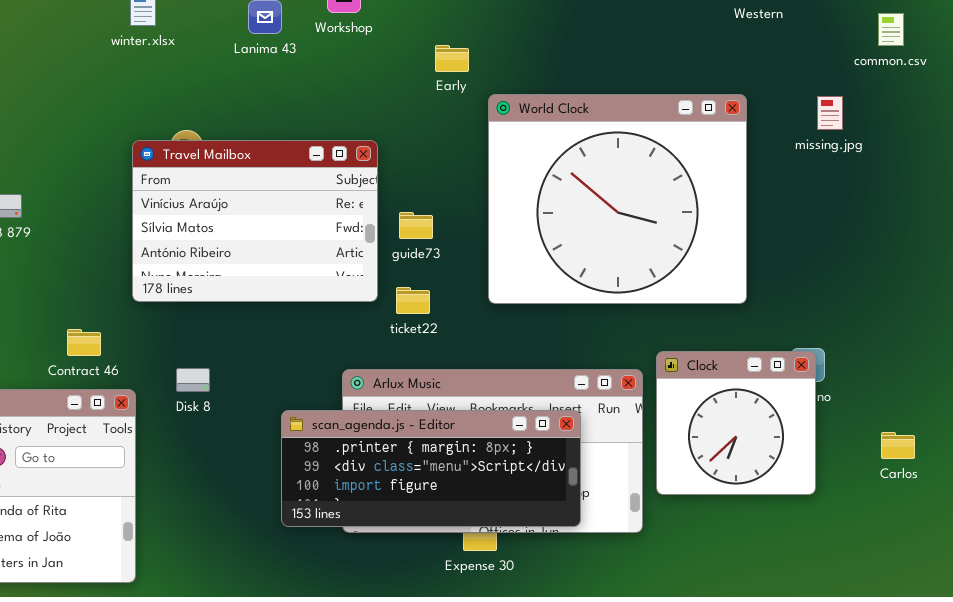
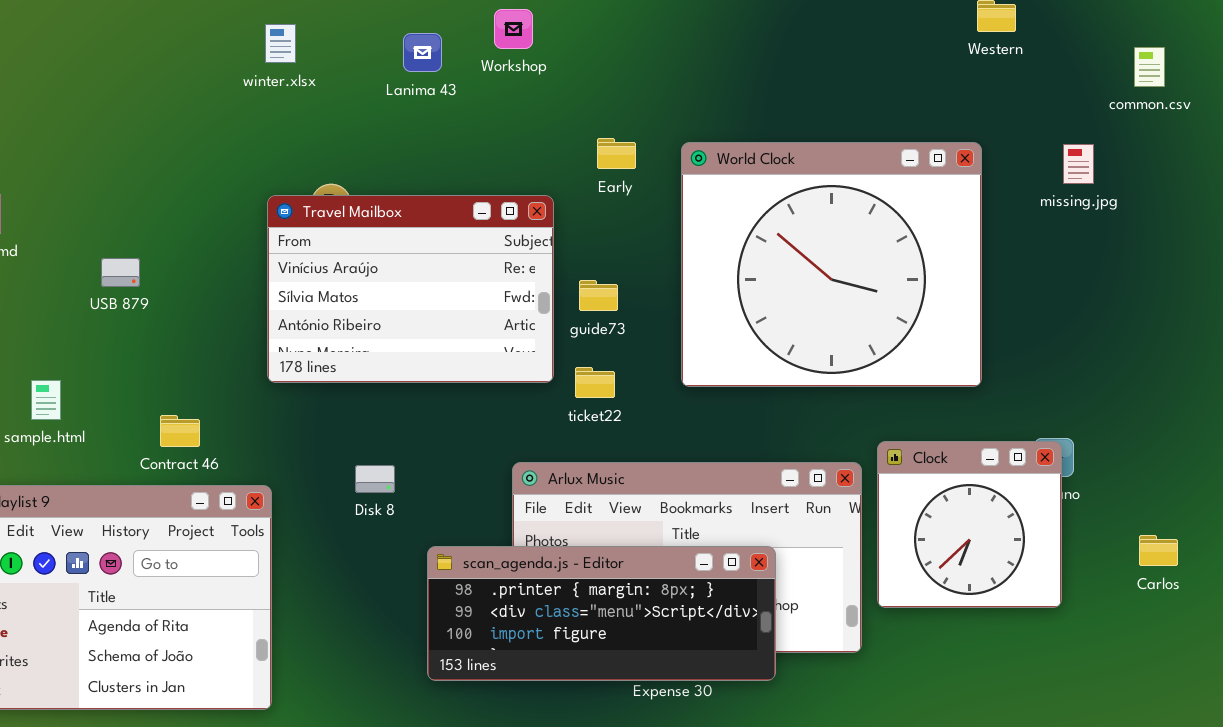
Early: [435,45,469,72] -> [597,138,636,169], moved
Contract 46: [67,329,101,356] -> [160,415,200,447], moved
Disk 8: [176,368,210,392] -> [355,465,395,493], moved
scan_agenda.js - Editor: [281,410,581,527] -> [427,546,776,681], moved

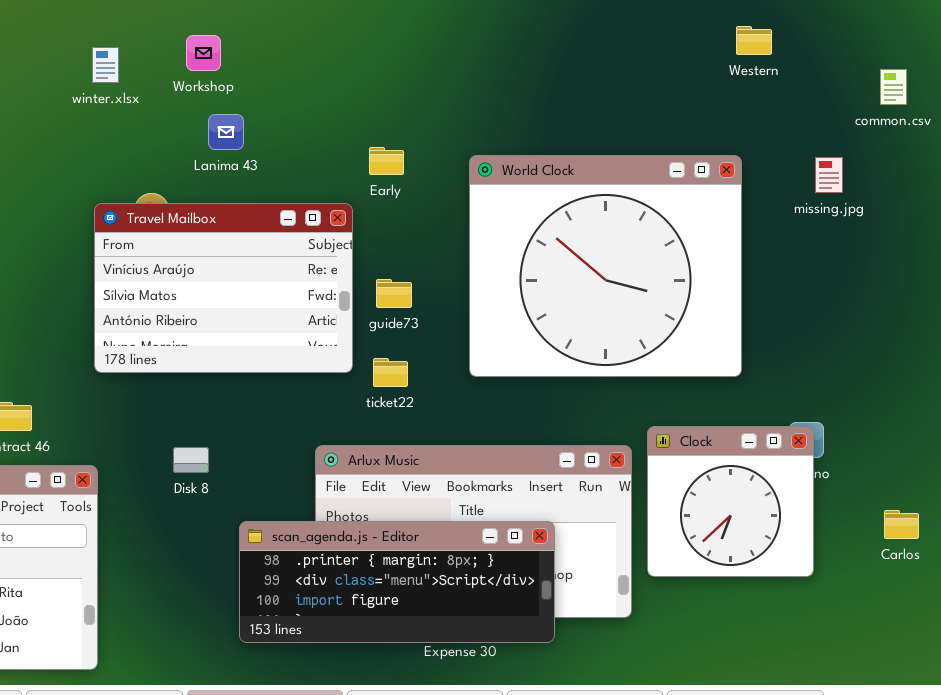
Workshop: [494,9,533,49] -> [186,35,221,71], moved
Lanima 43: [403,33,442,72] -> [208,114,244,150], moved
Early: [597,138,636,169] -> [369,147,404,175], moved

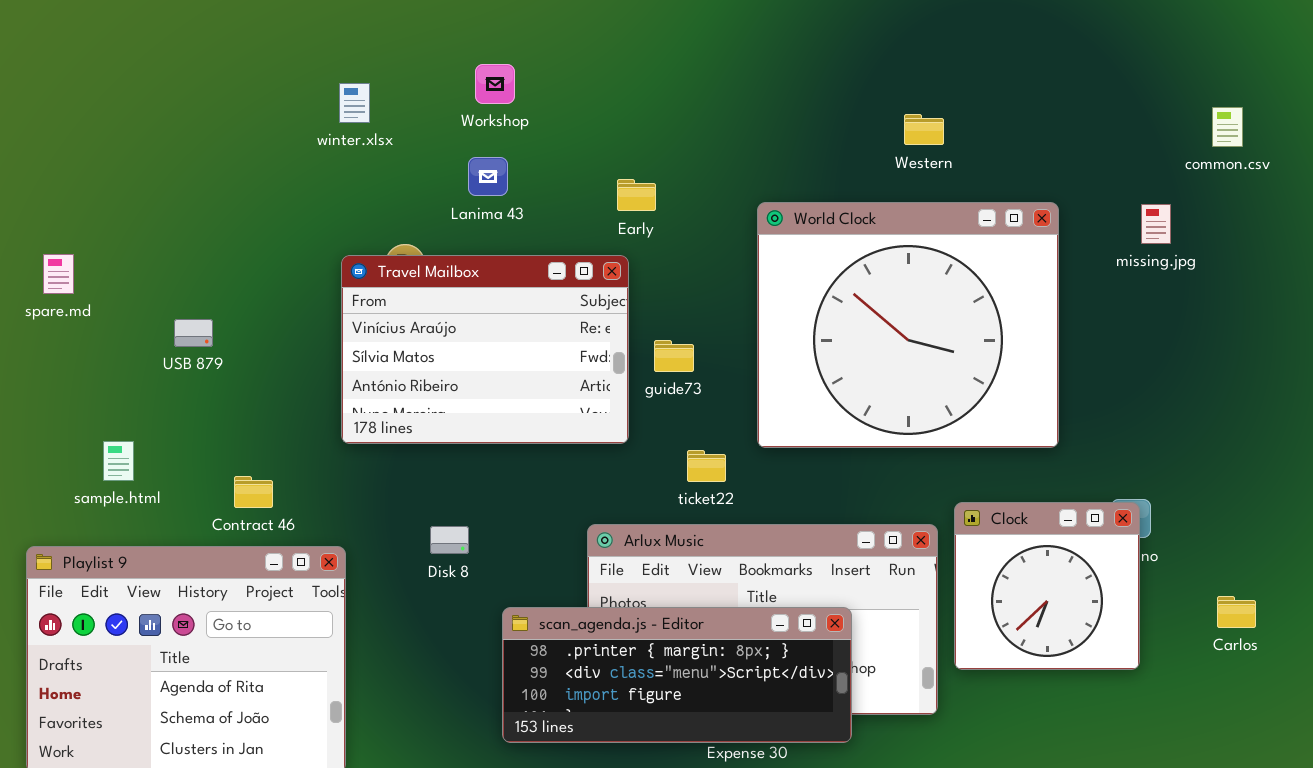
Western: [736,26,772,55] -> [904,114,944,145], moved
Workshop: [186,35,221,71] -> [475,64,515,104], moved
Early: [369,147,404,175] -> [617,179,656,211], moved
ticket22: [373,358,408,387] -> [687,450,726,482], moved

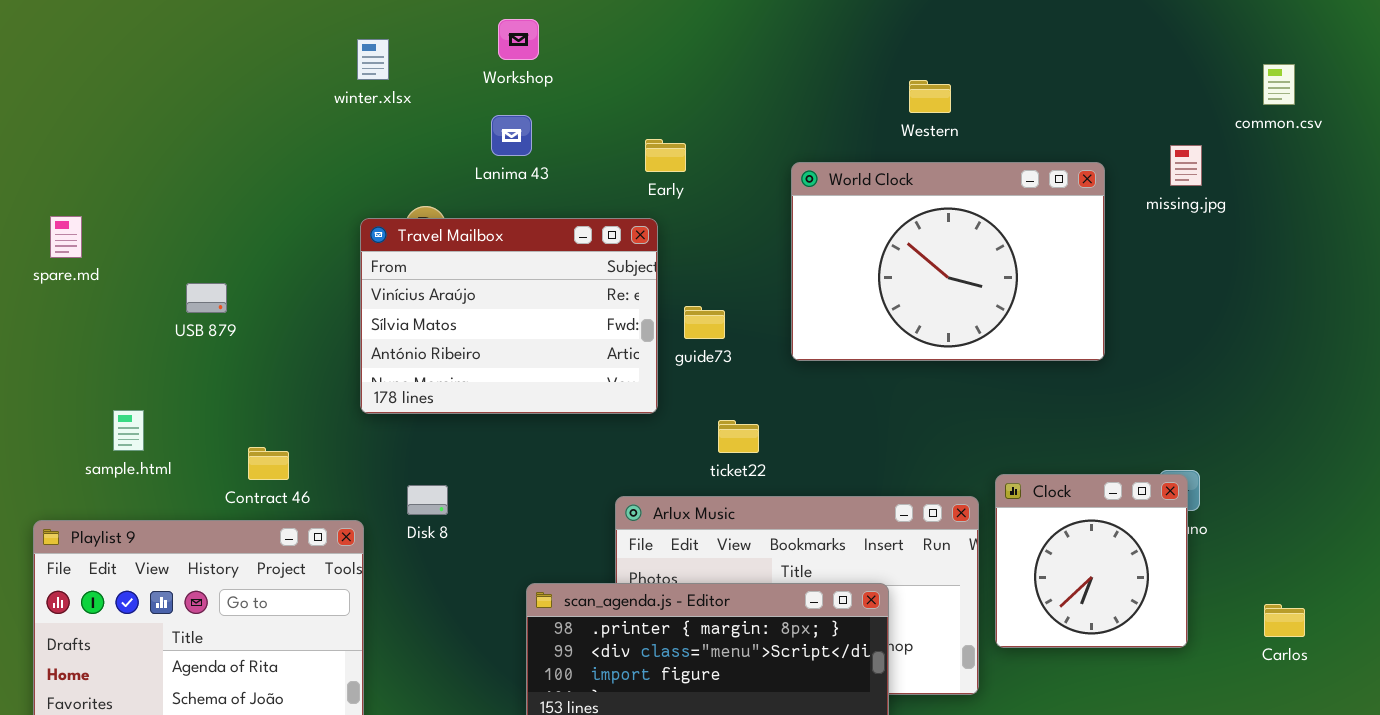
Western: [904,114,944,145] -> [909,80,951,113], moved
World Clock: [757,202,1059,448] -> [791,162,1105,361], resized
missing.jpg: [1141,204,1171,244] -> [1170,145,1202,186], moved
Disk 8: [430,526,469,554] -> [407,485,448,515], moved
Carlos: [1217,596,1256,628] -> [1264,604,1305,637], moved

